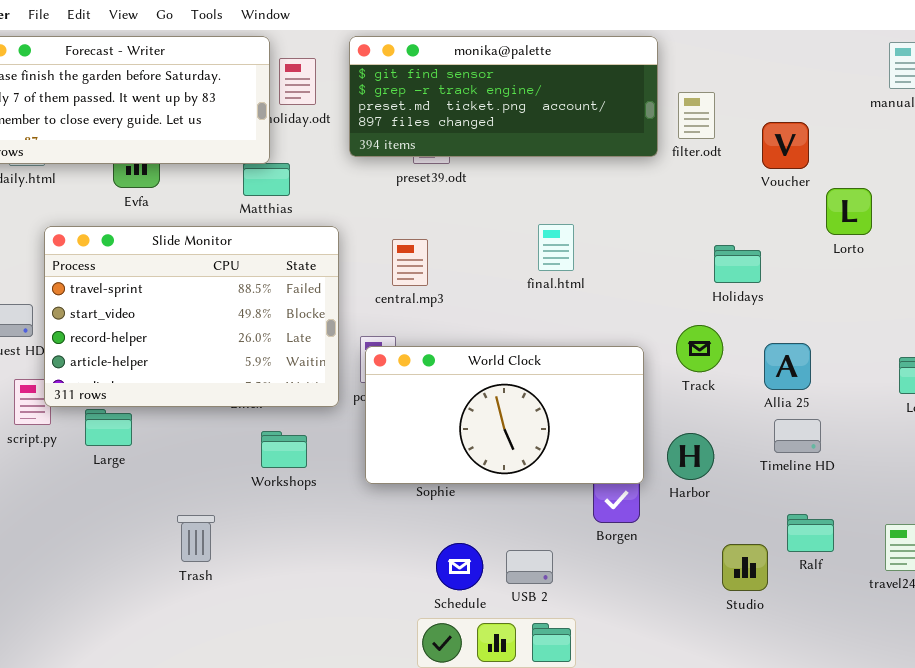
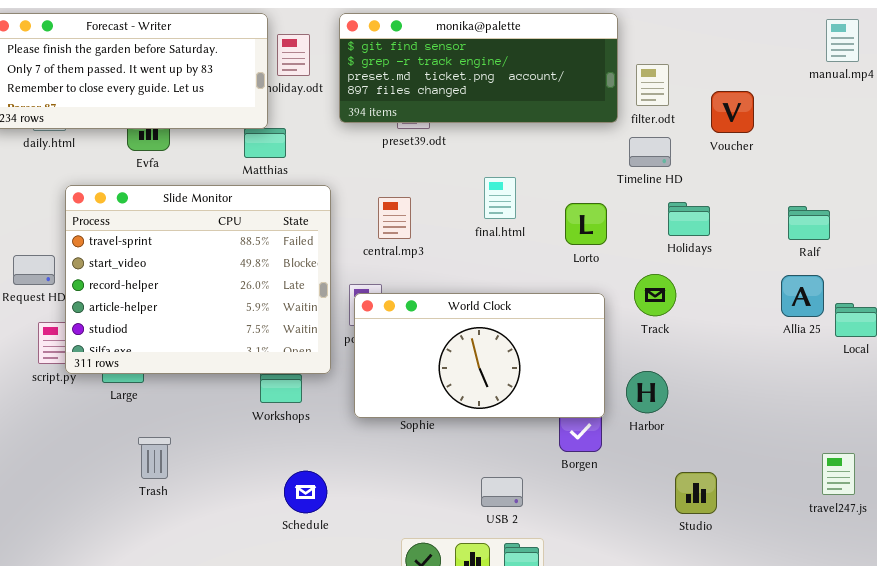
Lorto: [826,188,872,235] -> [565,203,607,245], moved
final.html: [538,224,574,271] -> [484,177,516,219], moved
Slide Monitor: [44,226,339,407] -> [65,185,331,374], resized
Allia 25: [764,343,811,390] -> [781,275,824,317], moved
Timeline HD: [774,419,821,453] -> [629,137,671,167], moved
Ralf: [787,514,834,552] -> [788,206,830,240], moved
Trash: [177,515,215,562] -> [138,437,171,479], moved
Schedule: [436,543,483,590] -> [284,471,327,513], moved

